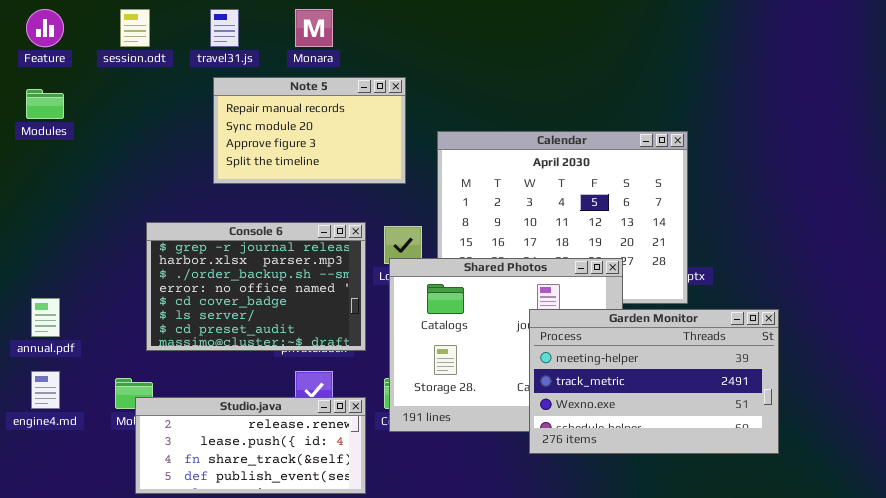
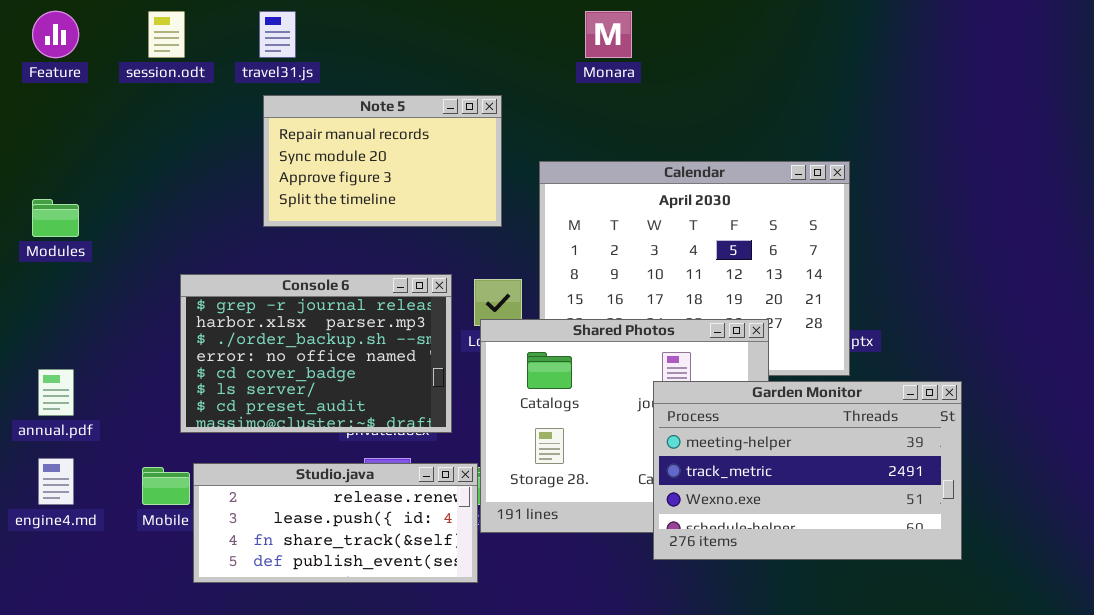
Monara: [295,9,333,47] -> [585,11,632,58], moved
Modules: [26,89,64,119] -> [32,199,79,237], moved
Studio.java: [135,397,366,494] -> [193,463,478,583], moved

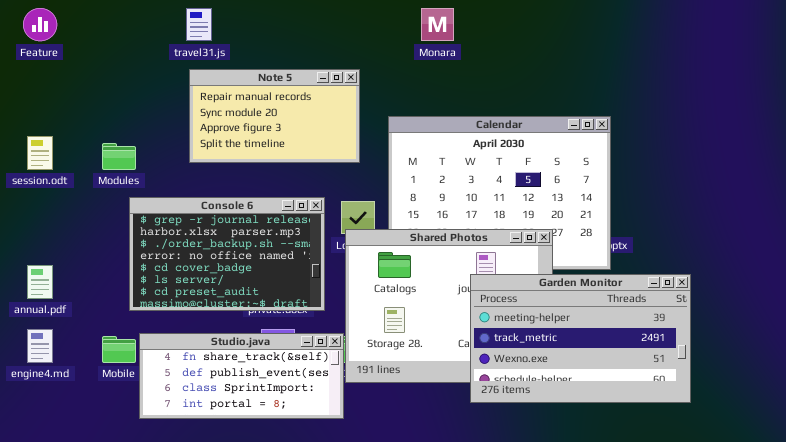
session.odt: [148,11,185,58] -> [27,136,53,170], moved
Modules: [32,199,79,237] -> [102,143,136,170], moved
Studio.java: [193,463,478,583] -> [139,333,344,419], scrolled down 2 rows

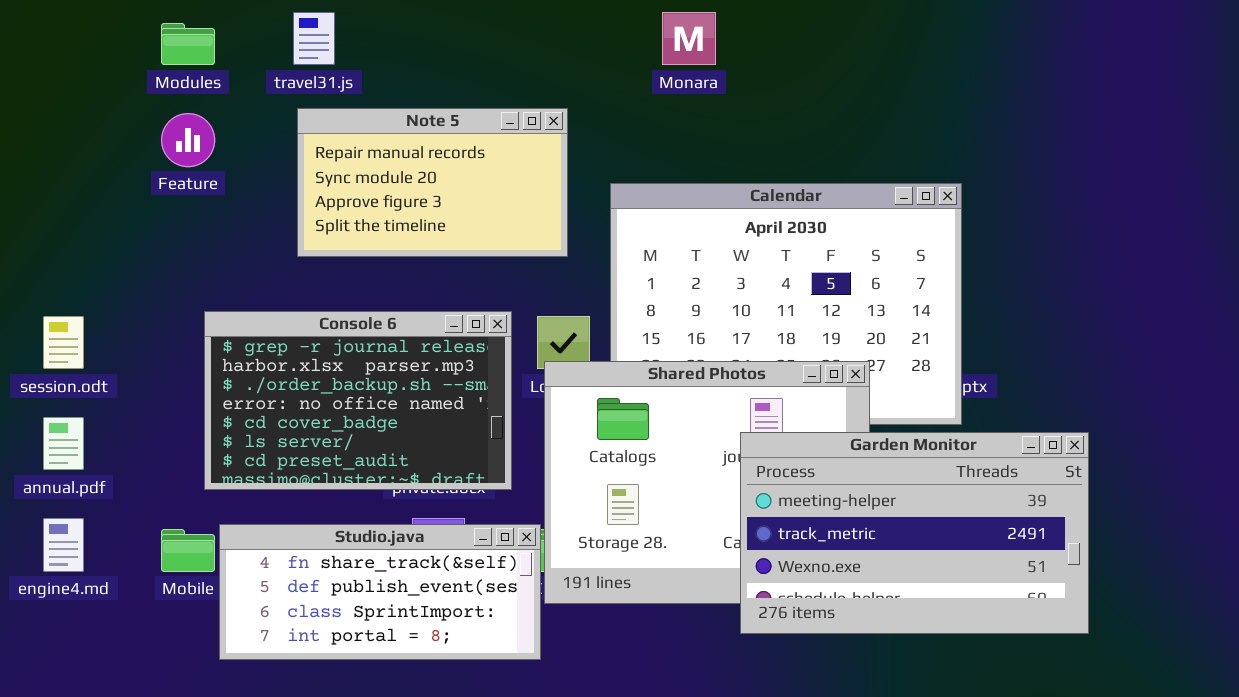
Feature: [23,8,57,41] -> [161,113,215,167], moved
session.odt: [27,136,53,170] -> [43,316,84,369], moved
Modules: [102,143,136,170] -> [161,23,215,65], moved

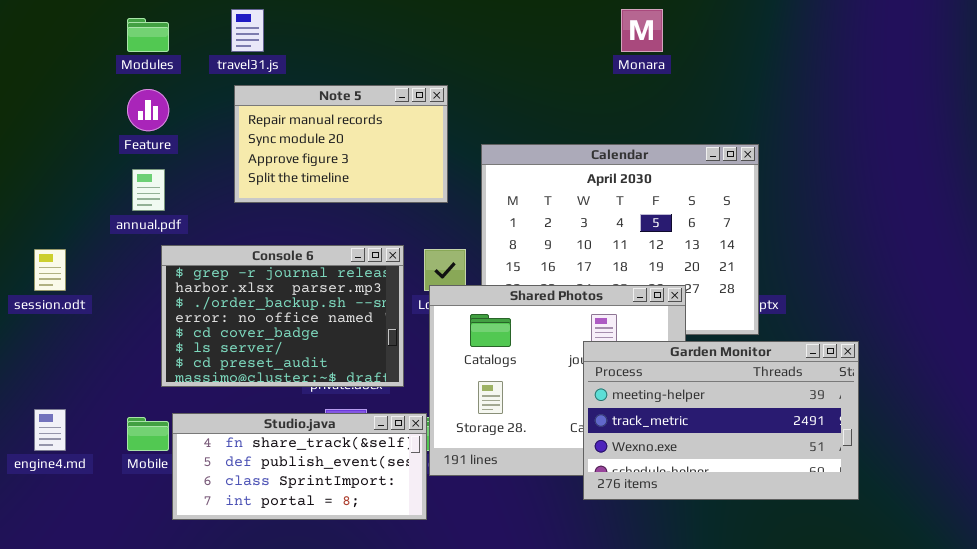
Monara: [662,12,716,65] -> [621,9,663,52], moved
annual.pdf: [43,417,84,470] -> [132,169,165,211], moved

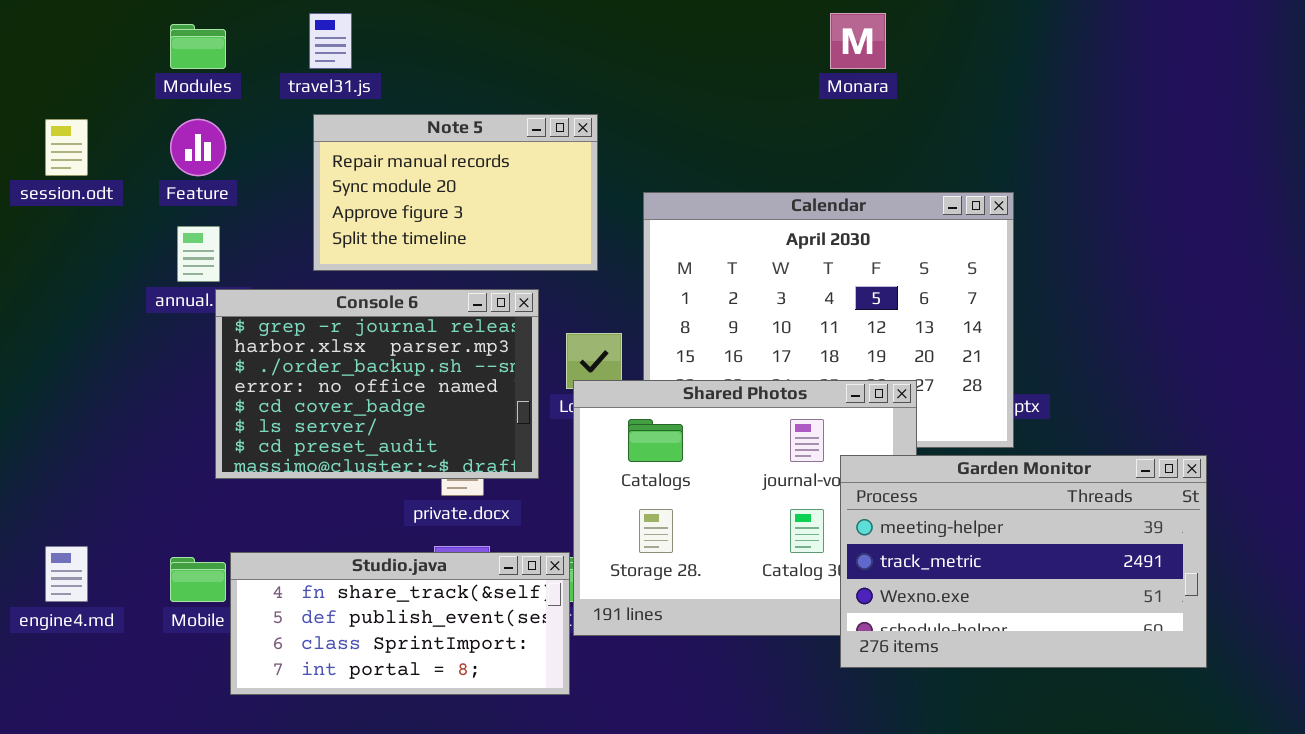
Console 6: [161,245,404,387] -> [215,289,539,479], moved
session.odt: [34,249,66,291] -> [45,119,88,176], moved
Garden Monitor: [583,341,859,500] -> [840,455,1207,668], moved

